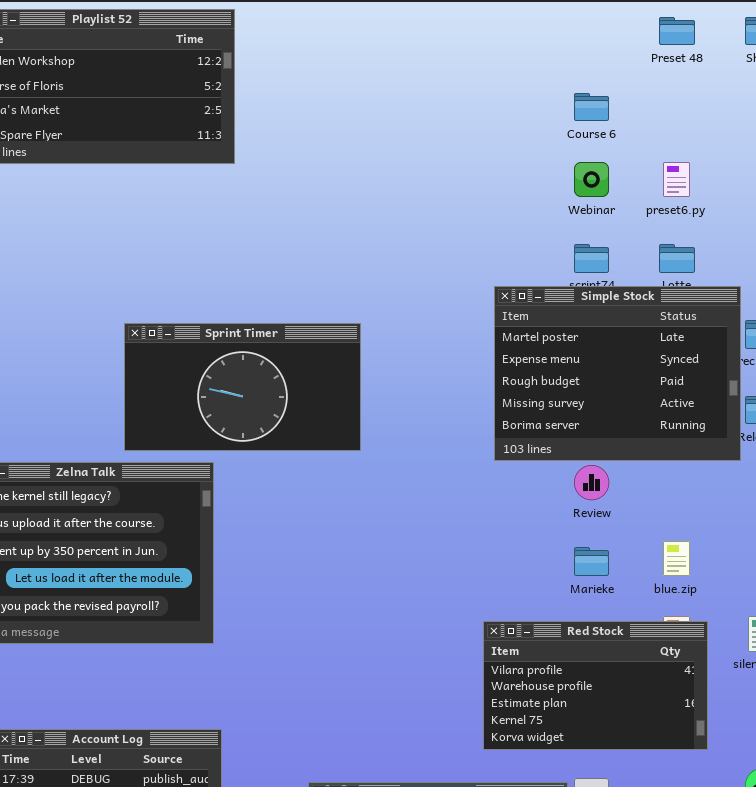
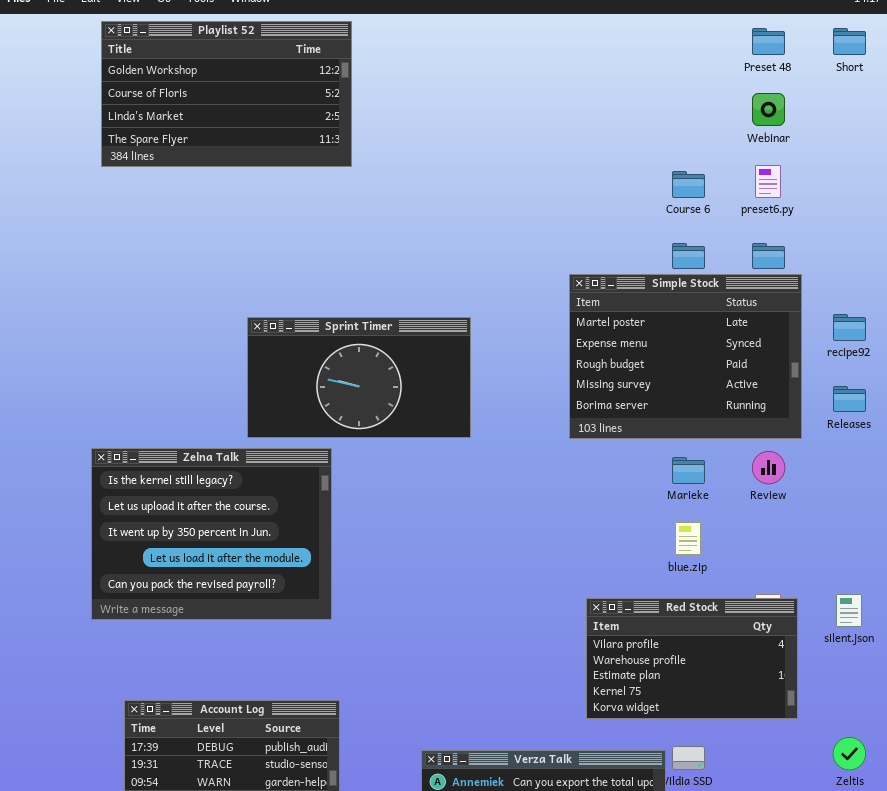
Course 6: [574,93,609,121] -> [672,171,705,198], moved
Webinar: [574,162,609,197] -> [752,93,785,126], moved
Simple Stock: [494,286,741,461] -> [569,274,802,439], moved
Review: [574,465,609,500] -> [752,451,785,484], moved
blue.zip: [663,541,690,576] -> [675,522,701,555], moved
Marieke: [574,547,609,576] -> [672,457,705,484], moved

